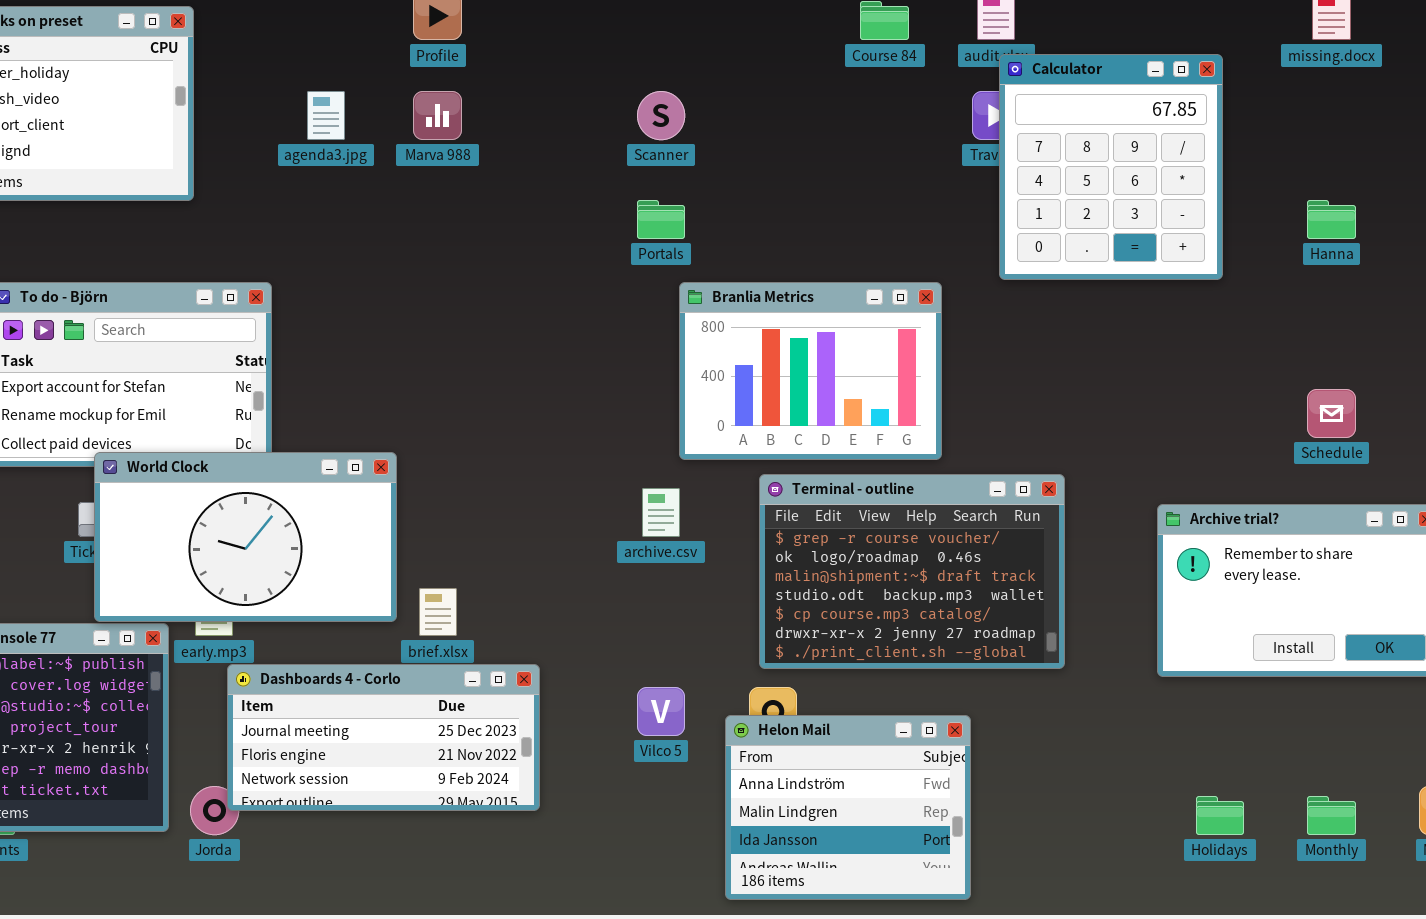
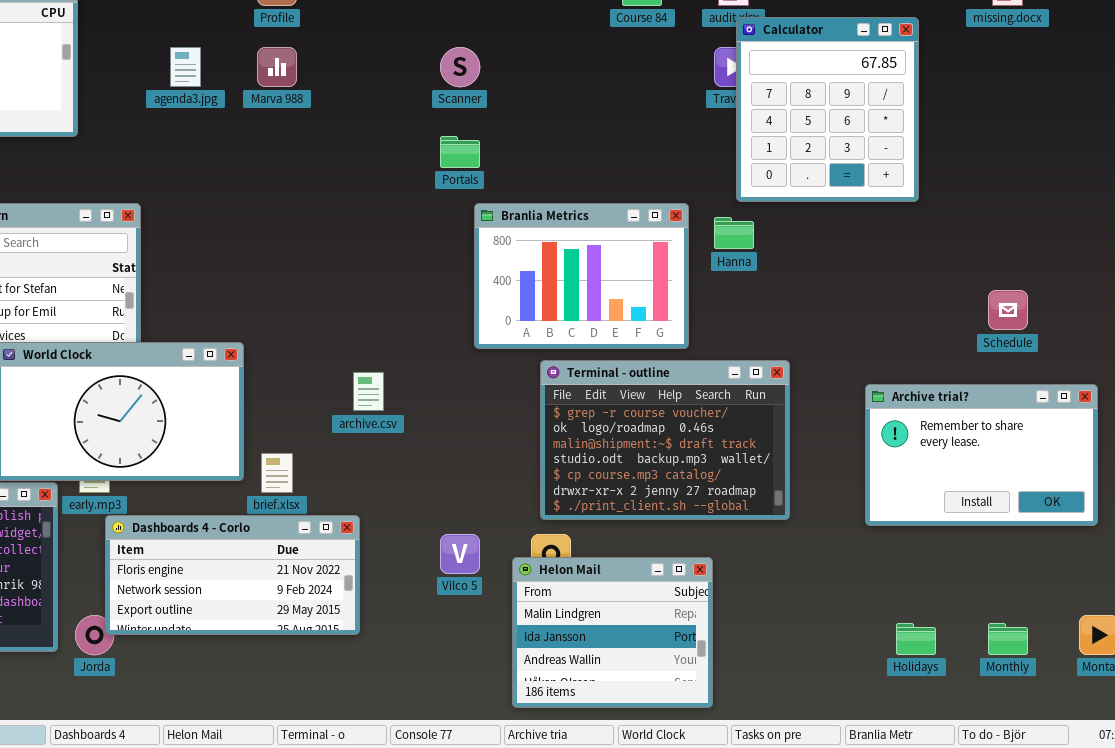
Hanna: [1307,200,1356,239] -> [714,217,754,249], moved
archive.csv: [642,488,680,537] -> [353,372,384,411], moved
Dashboards 4 - Corlo: [227,664,540,811] -> [105,515,360,635], scrolled down 1 row
Helon Mail: [725,715,971,900] -> [512,557,713,708], scrolled down 1 row

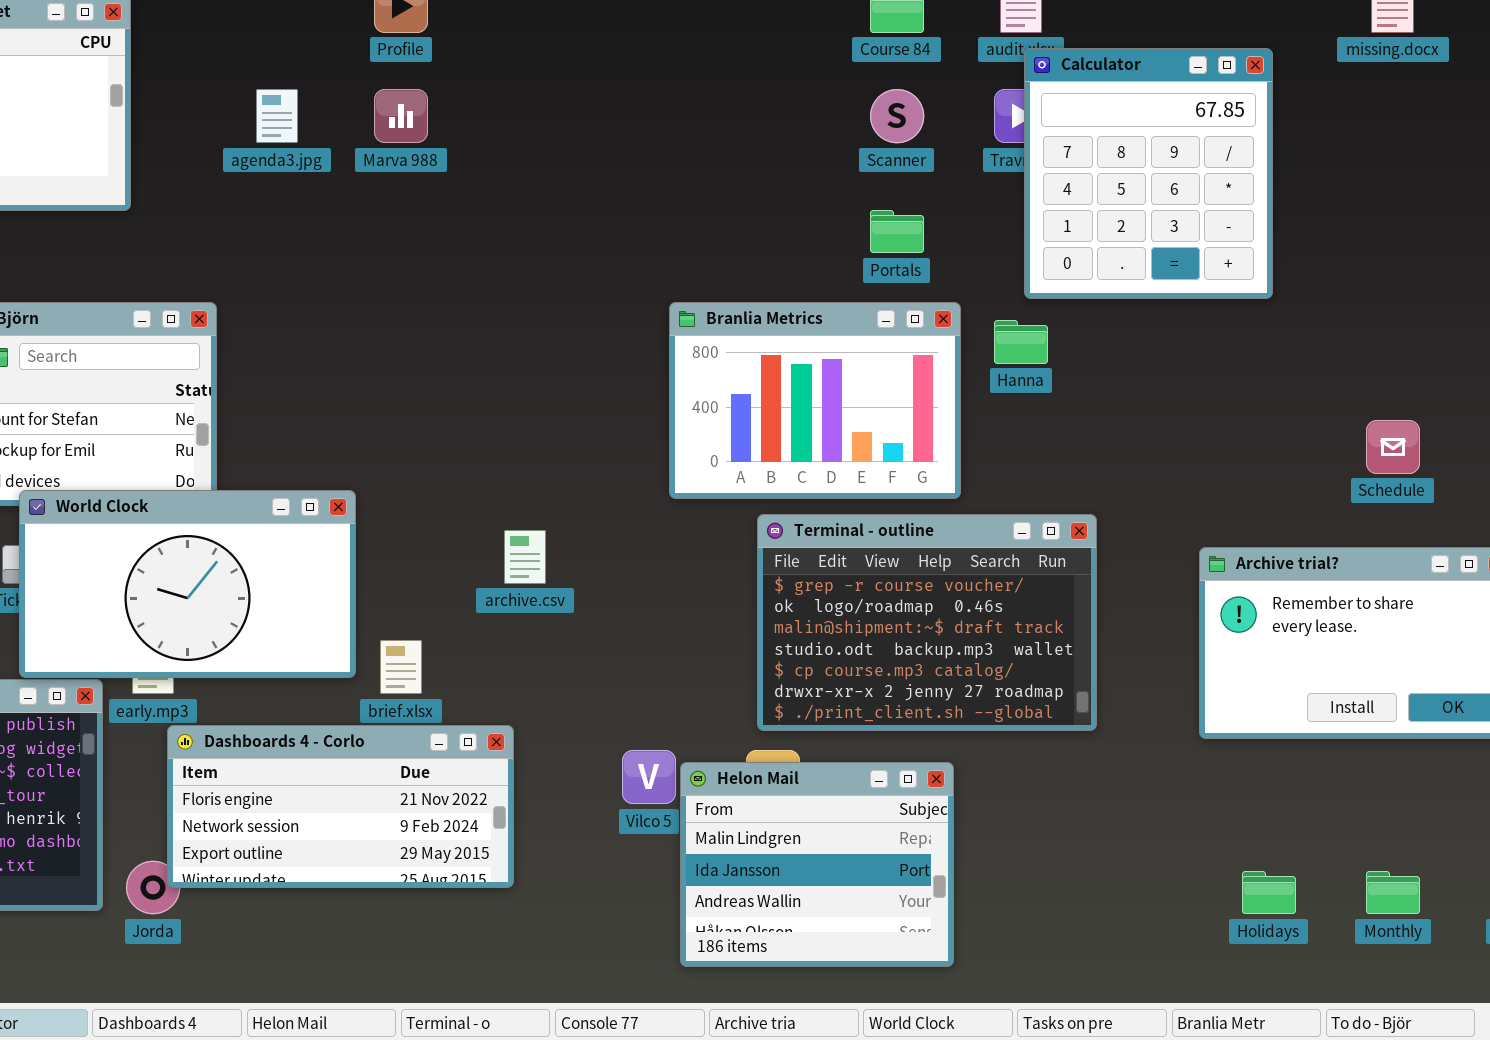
Scanner: [440,47,480,87] -> [870,89,924,143], moved
Portals: [440,136,480,168] -> [870,210,924,253], moved
Helon Mail: [512,557,713,708] -> [680,762,954,967], moved

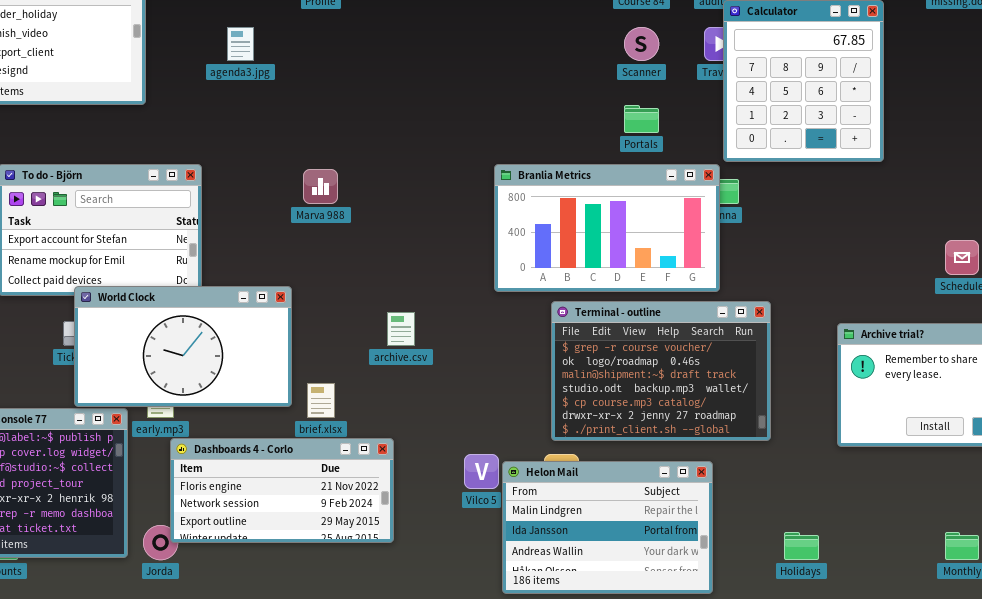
Marva 988: [374,89,428,143] -> [303,169,338,204], moved
Branlia Metrics: [669,302,961,499] -> [494,164,720,292], resized
Helon Mail: [680,762,954,967] -> [502,461,713,594], resized
Holidays: [1242,871,1296,914] -> [784,532,819,560], moved

